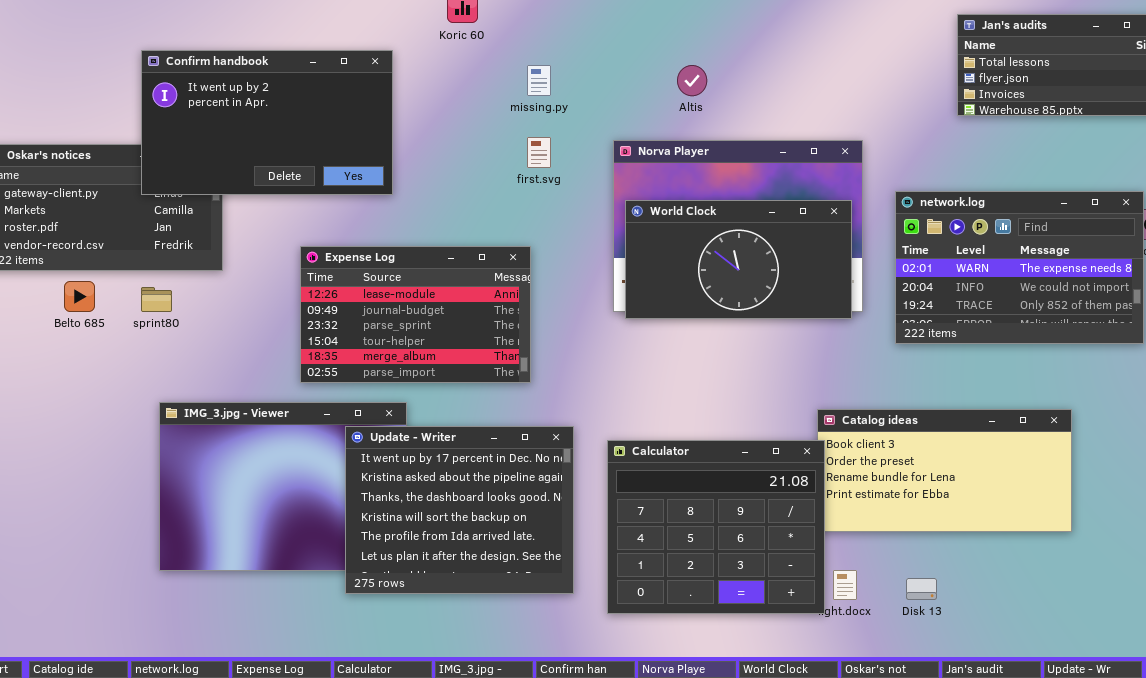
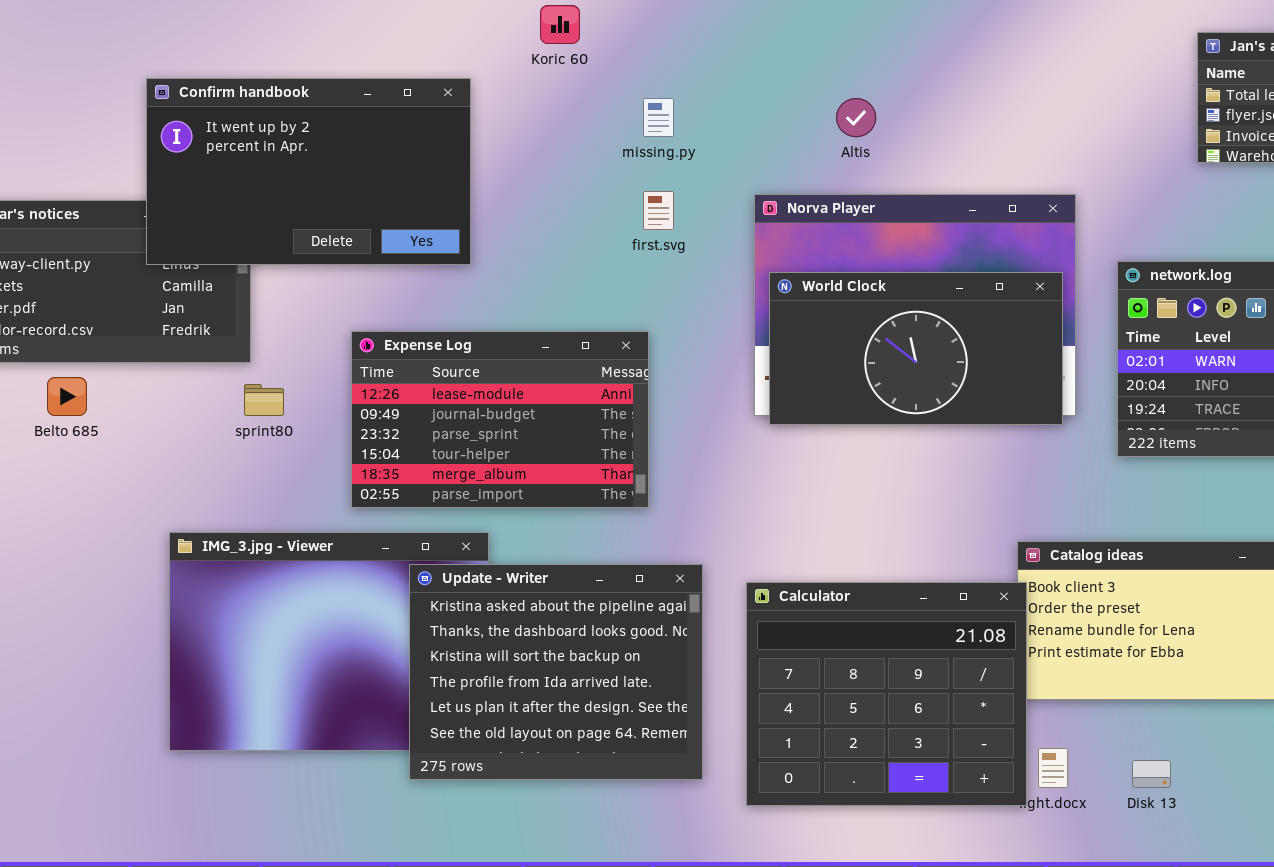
sprint80: [141,287,172,312] -> [244,384,284,416], moved
Update - Writer: [345,426,574,594] -> [409,564,703,780], scrolled down 1 row

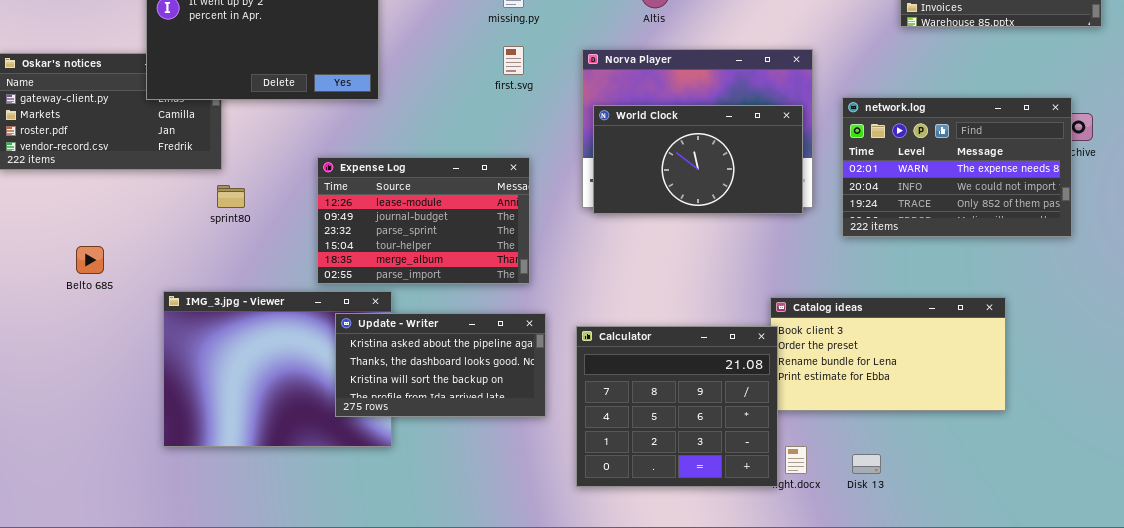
Expense Log: [351,331,649,508] -> [317,157,530,284], moved
Belto 685: [47,377,87,416] -> [76,246,104,274], moved
Update - Writer: [409,564,703,780] -> [335,313,546,417], resized

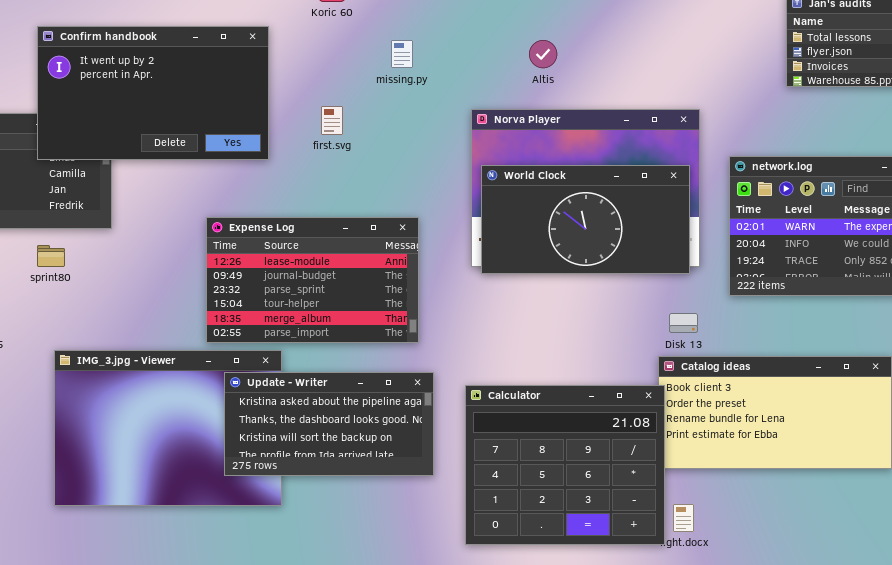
first.svg: [503,46,524,75] -> [321,106,343,135], moved
sprint80: [217,185,245,208] -> [37,245,65,267], moved
Disk 13: [852,454,881,474] -> [669,313,698,333], moved

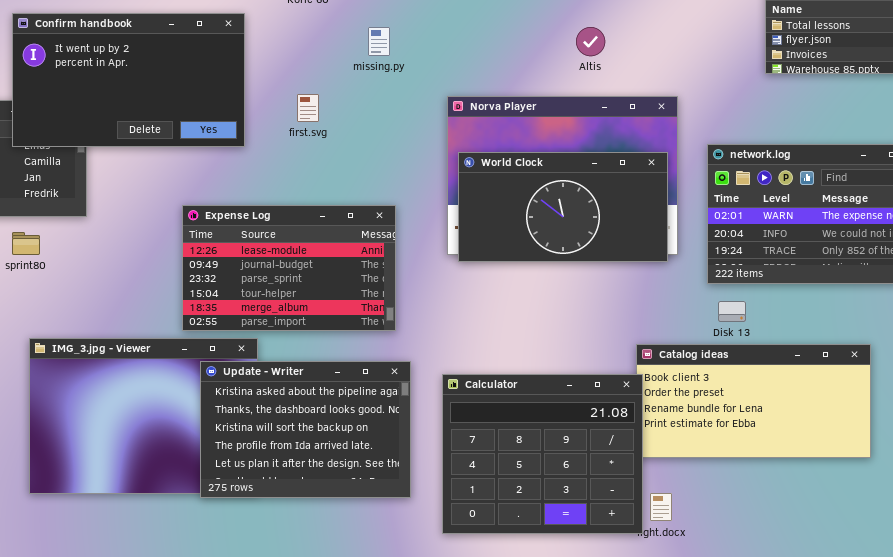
Altis: [529,40,557,68] -> [576,27,605,56], moved
Disk 13: [669,313,698,333] -> [718,301,746,322], moved
Update - Writer: [224,372,434,476] -> [200,361,411,498], resized

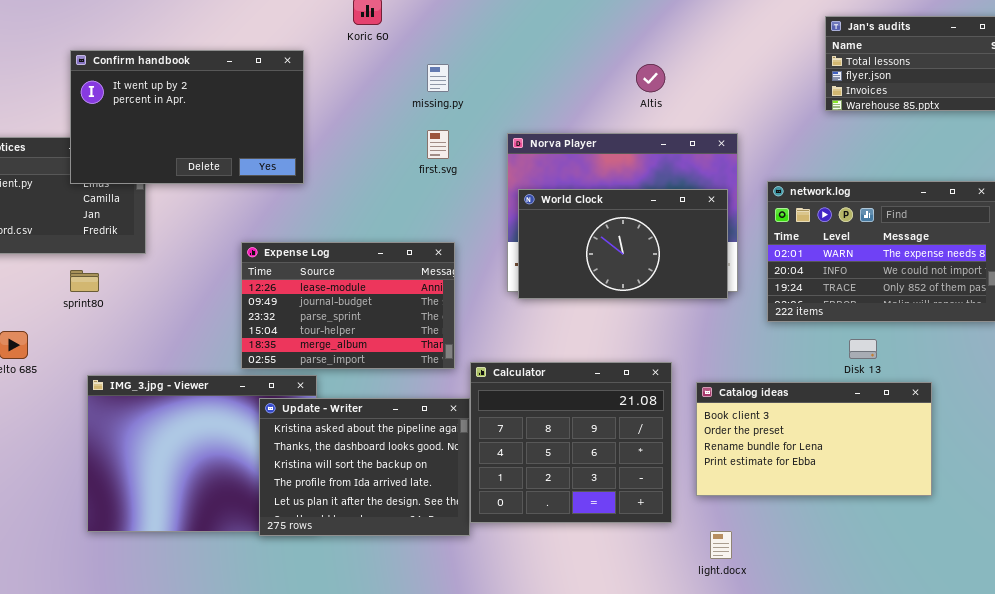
first.svg: [297,94,319,122] -> [427,130,449,159], moved
Disk 13: [718,301,746,322] -> [849,339,877,359], moved
Calculator: [442,374,643,534] -> [470,362,672,523], moved

